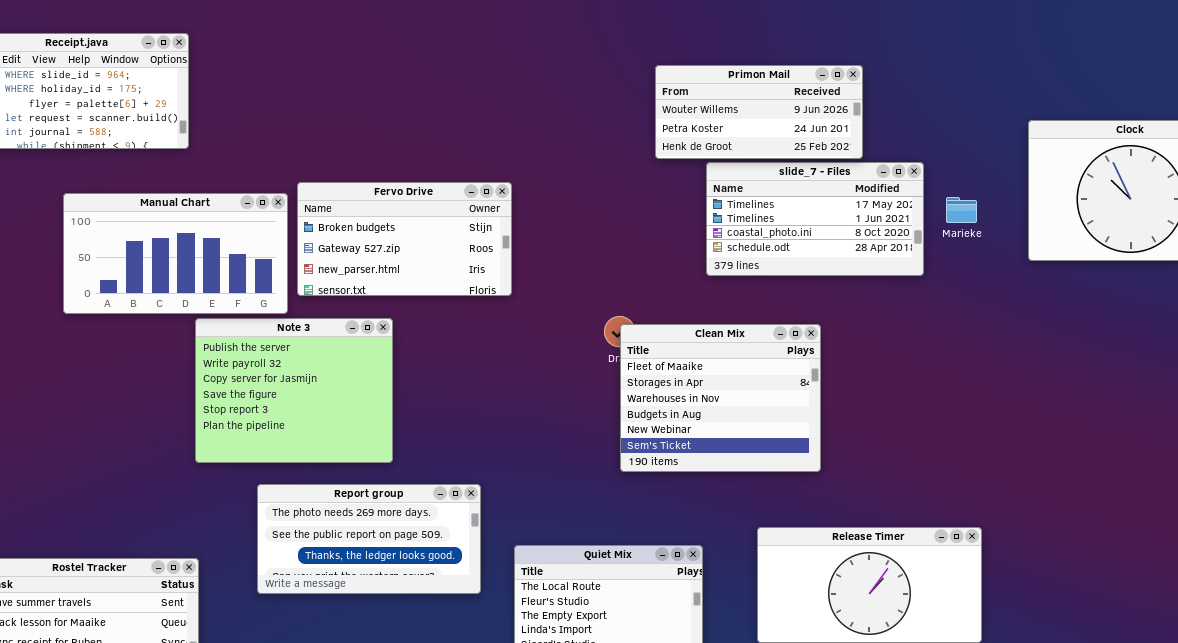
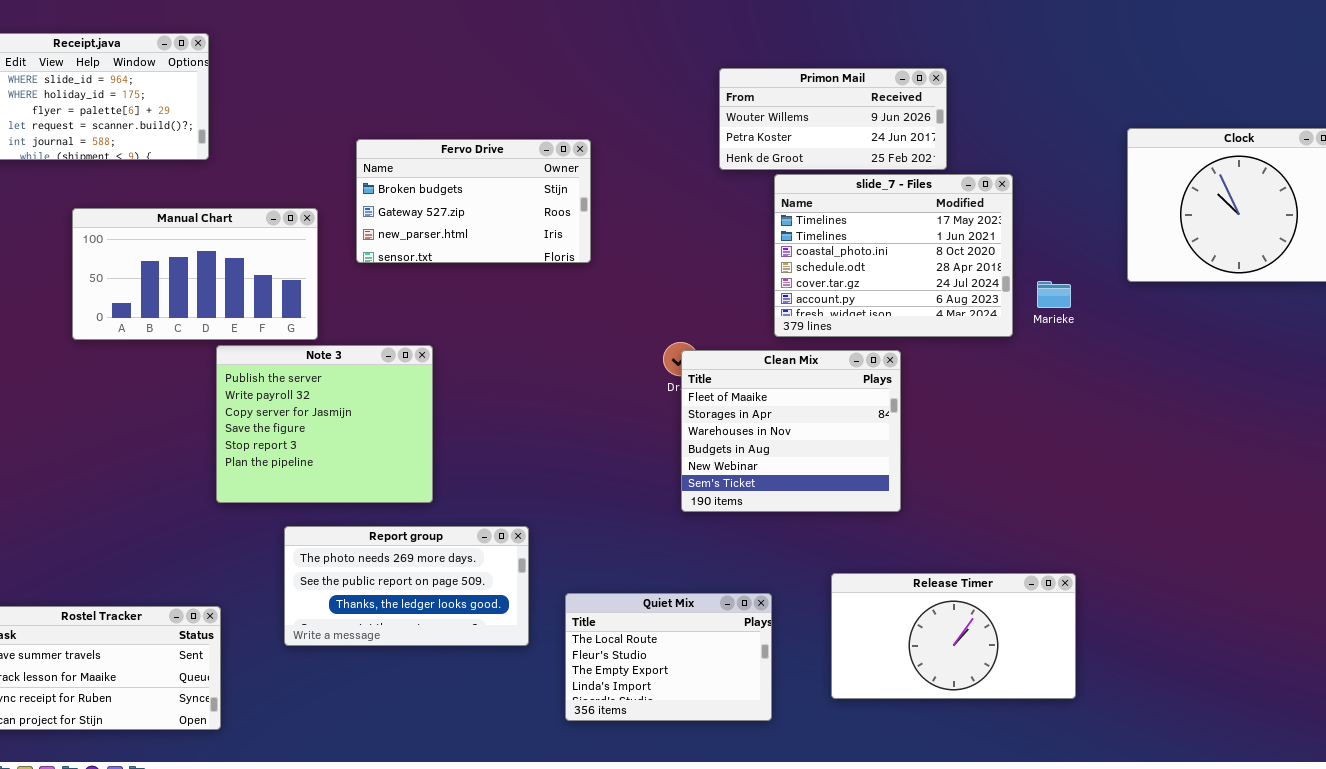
slide_7 - Files: [706,162,924,276] -> [774,174,1013,337], resized
Fervo Drive: [297,182,512,296] -> [356,139,591,263], moved
Marieke: [946,197,977,223] -> [1037,281,1071,308], moved

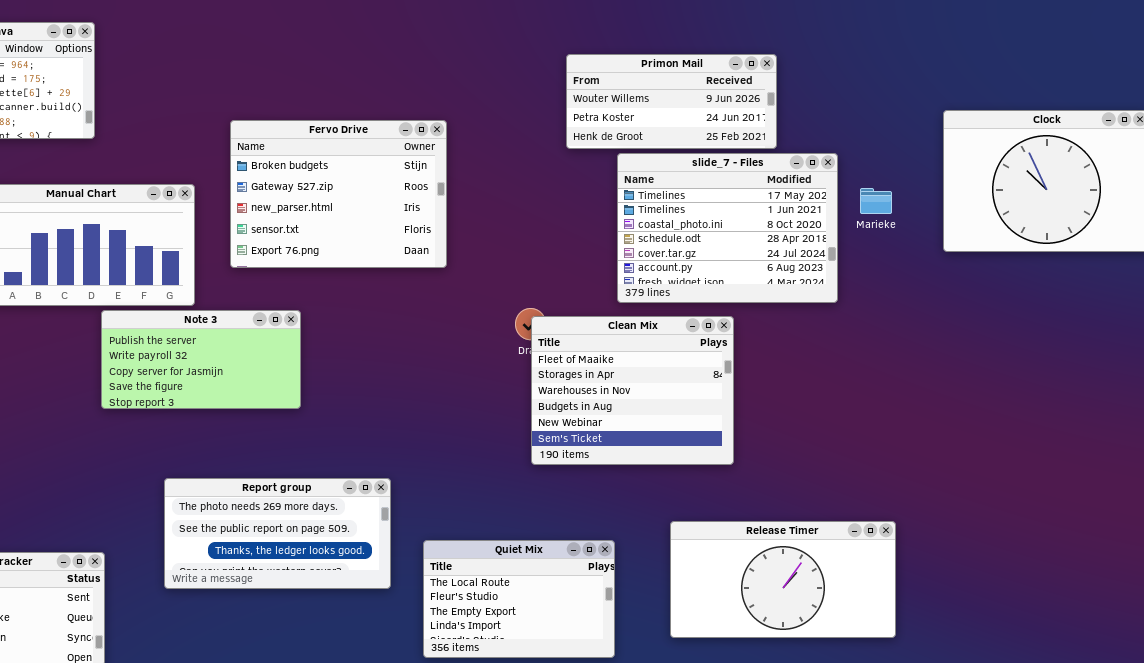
Fervo Drive: [356,139,591,263] -> [230,120,447,268], resized
Marieke: [1037,281,1071,308] -> [860,188,892,214], moved
Note 3: [216,345,433,503] -> [101,310,301,409], resized

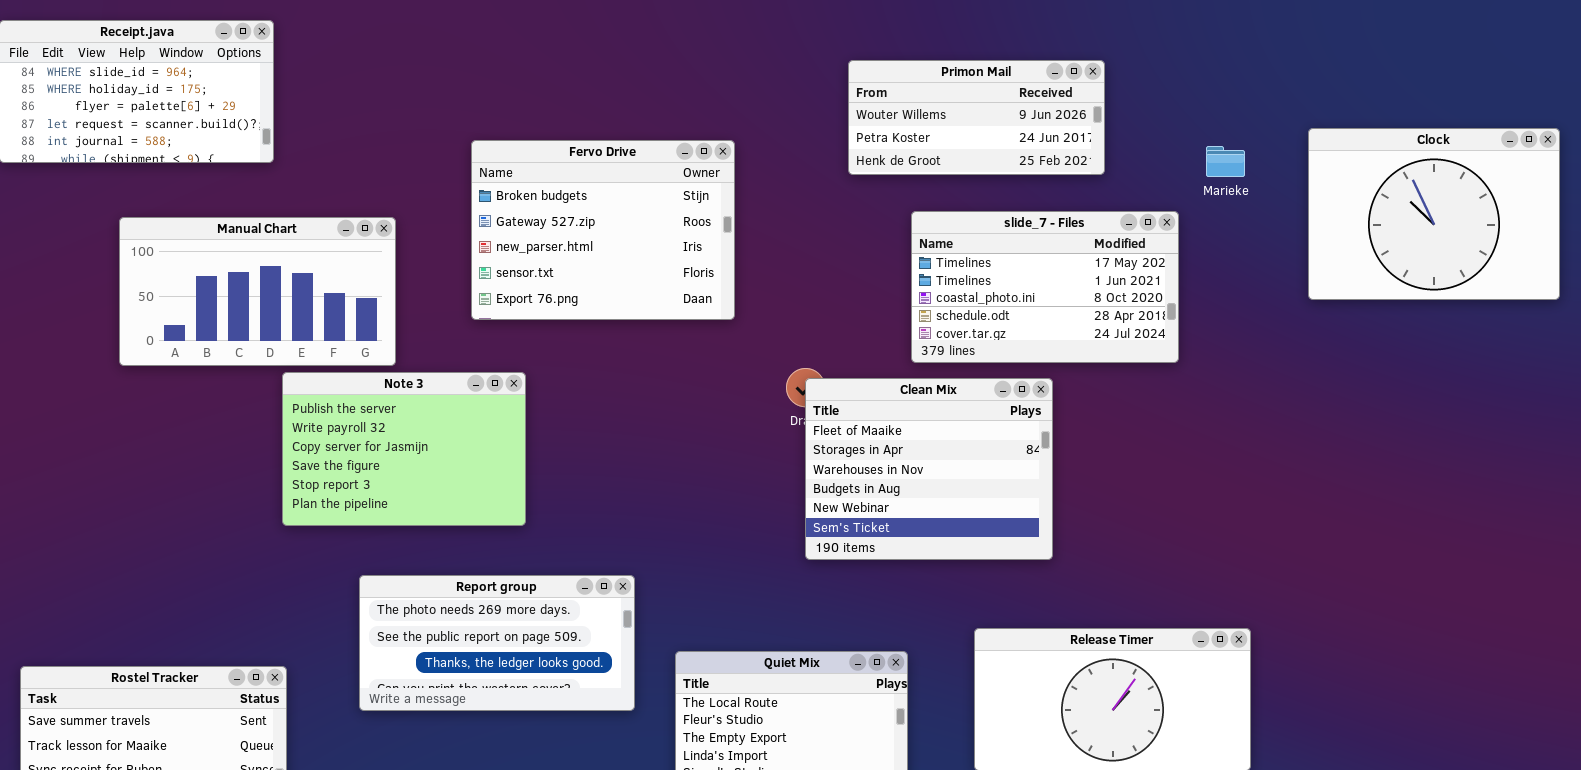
Fervo Drive: [230,120,447,268] -> [471,140,735,320], moved
slide_7 - Files: [617,153,838,303] -> [911,211,1179,363], resized
Marieke: [860,188,892,214] -> [1206,146,1245,177], moved
Note 3: [101,310,301,409] -> [282,372,526,526], resized

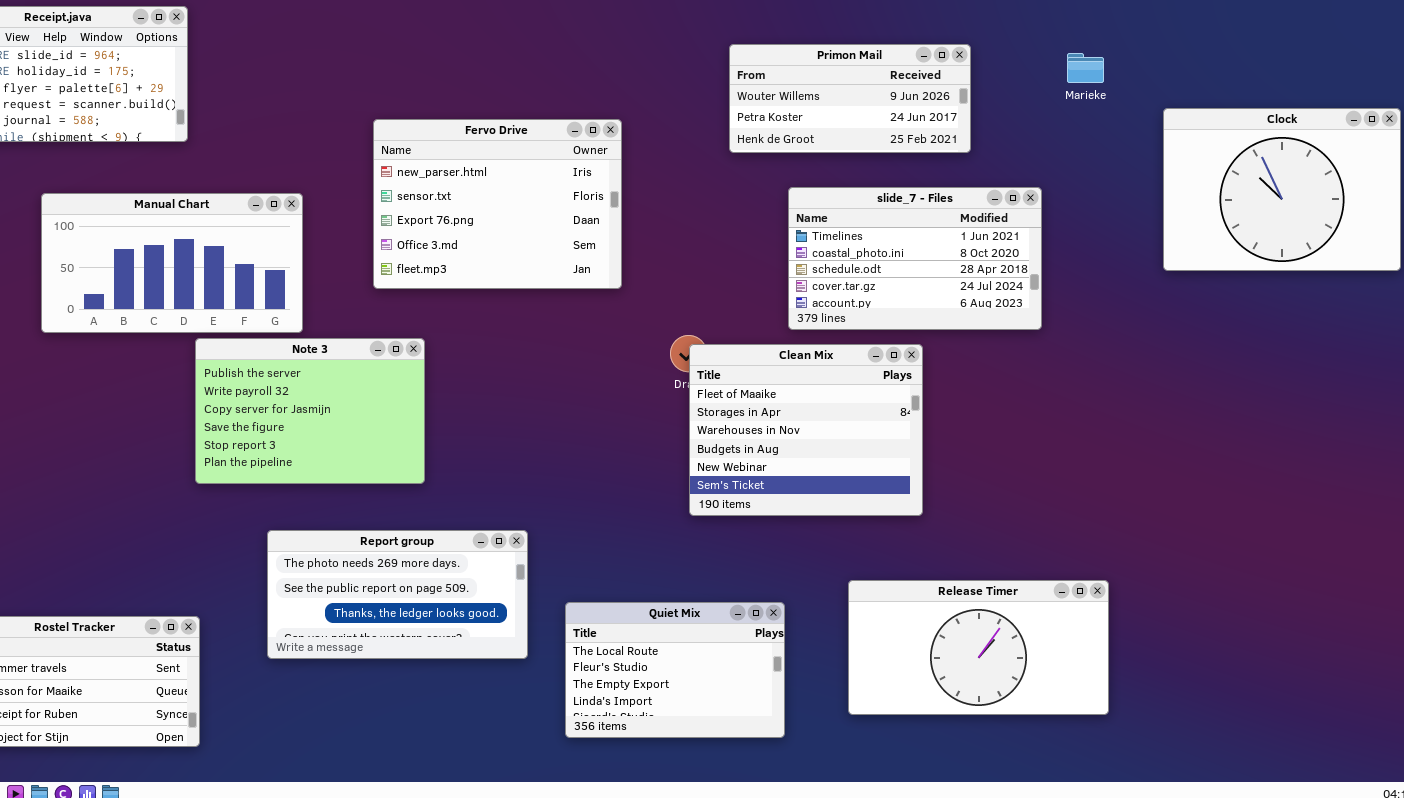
Fervo Drive: [471,140,735,320] -> [373,119,622,289], scrolled down 2 rows
Marieke: [1206,146,1245,177] -> [1067,53,1104,83], moved
slide_7 - Files: [911,211,1179,363] -> [788,187,1042,330], scrolled down 1 row

